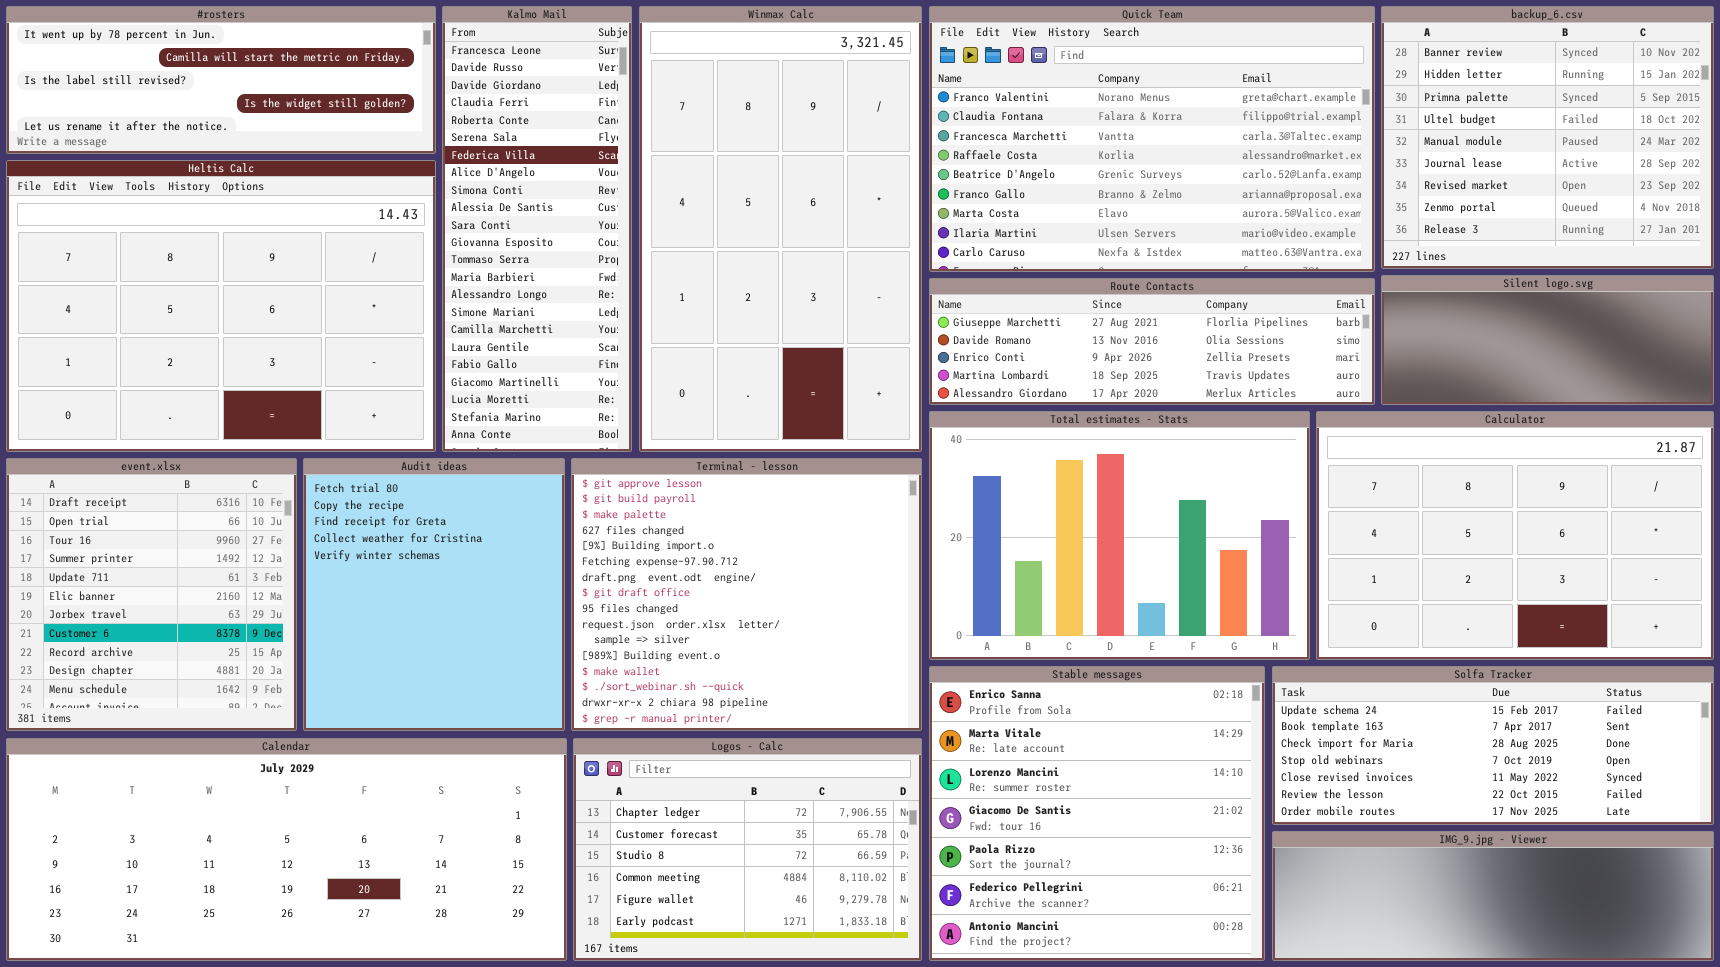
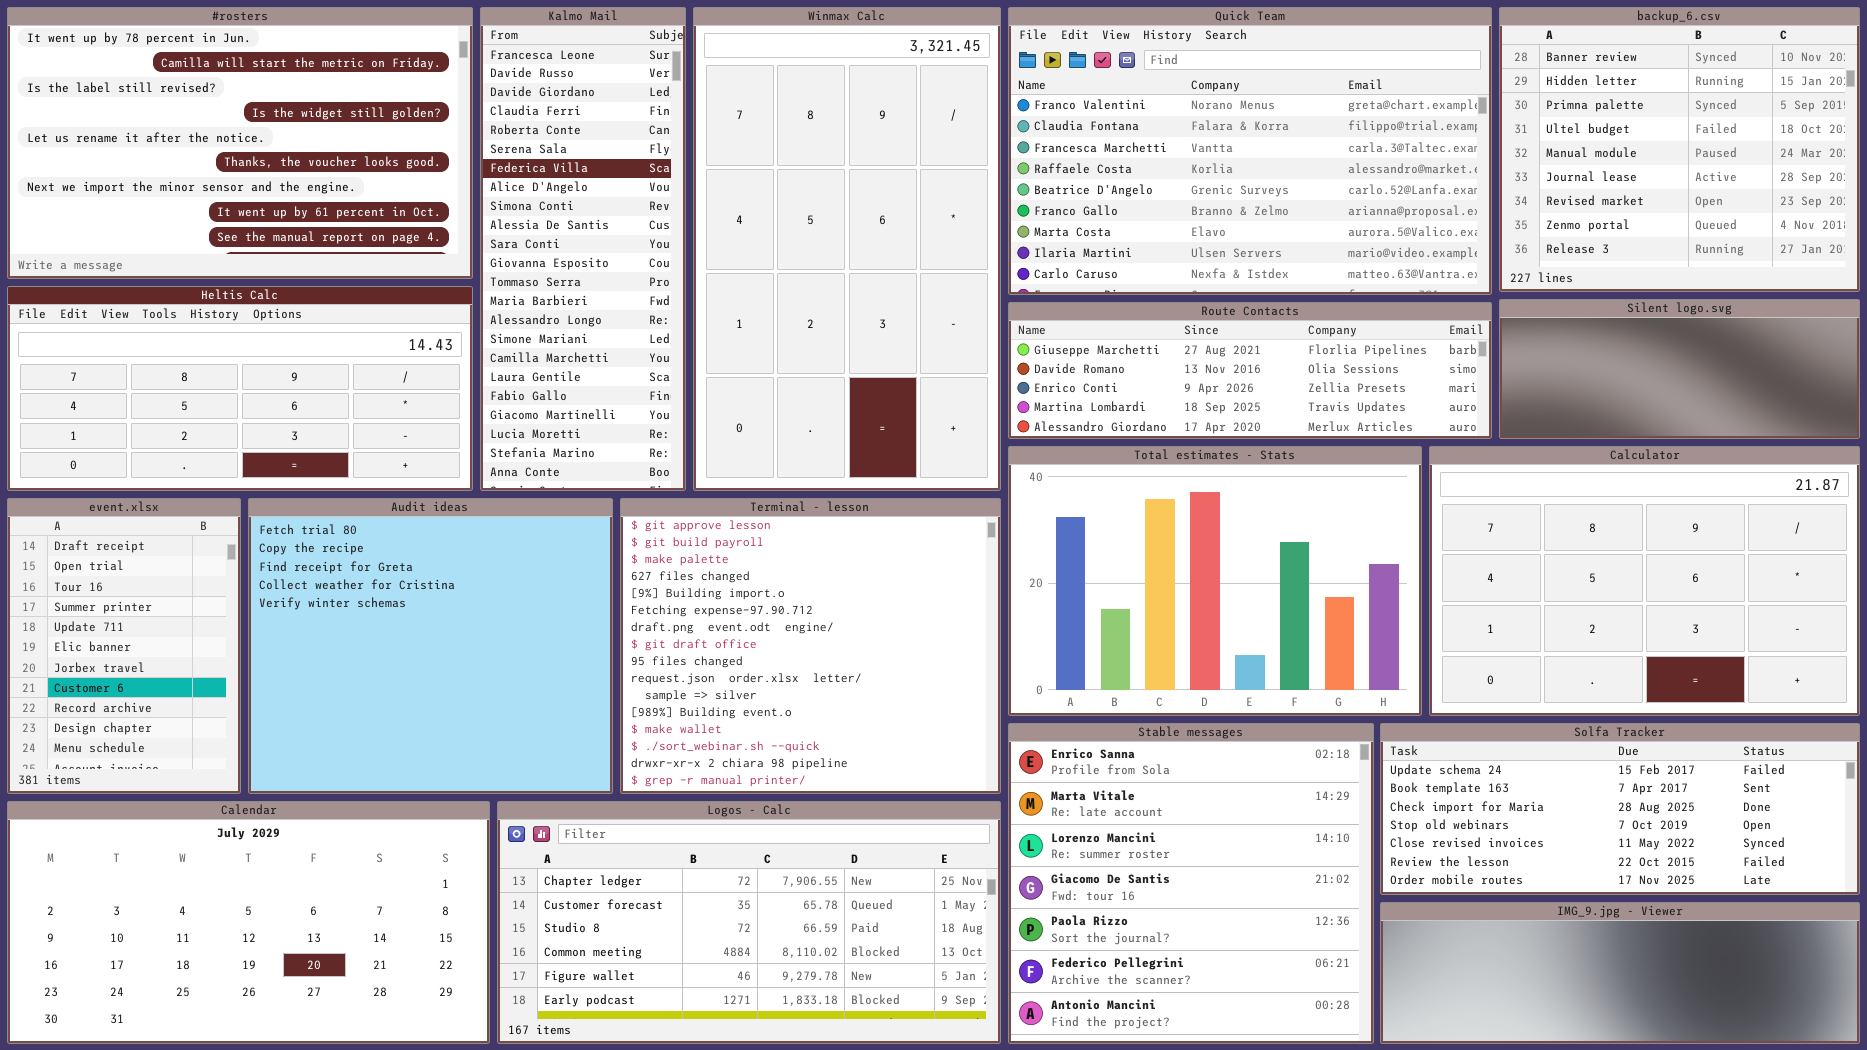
#rosters: [6,6,436,154] -> [7,7,473,279], resized
Heltis Calc: [6,160,436,452] -> [7,286,473,491], resized
event.xlsx: [6,458,297,731] -> [7,498,241,794], resized
Audit ideas: [303,458,565,731] -> [248,498,613,794], resized
Calendar: [6,738,567,961] -> [7,801,490,1044], resized
Logos - Calc: [573,738,922,961] -> [497,801,1001,1044], resized

